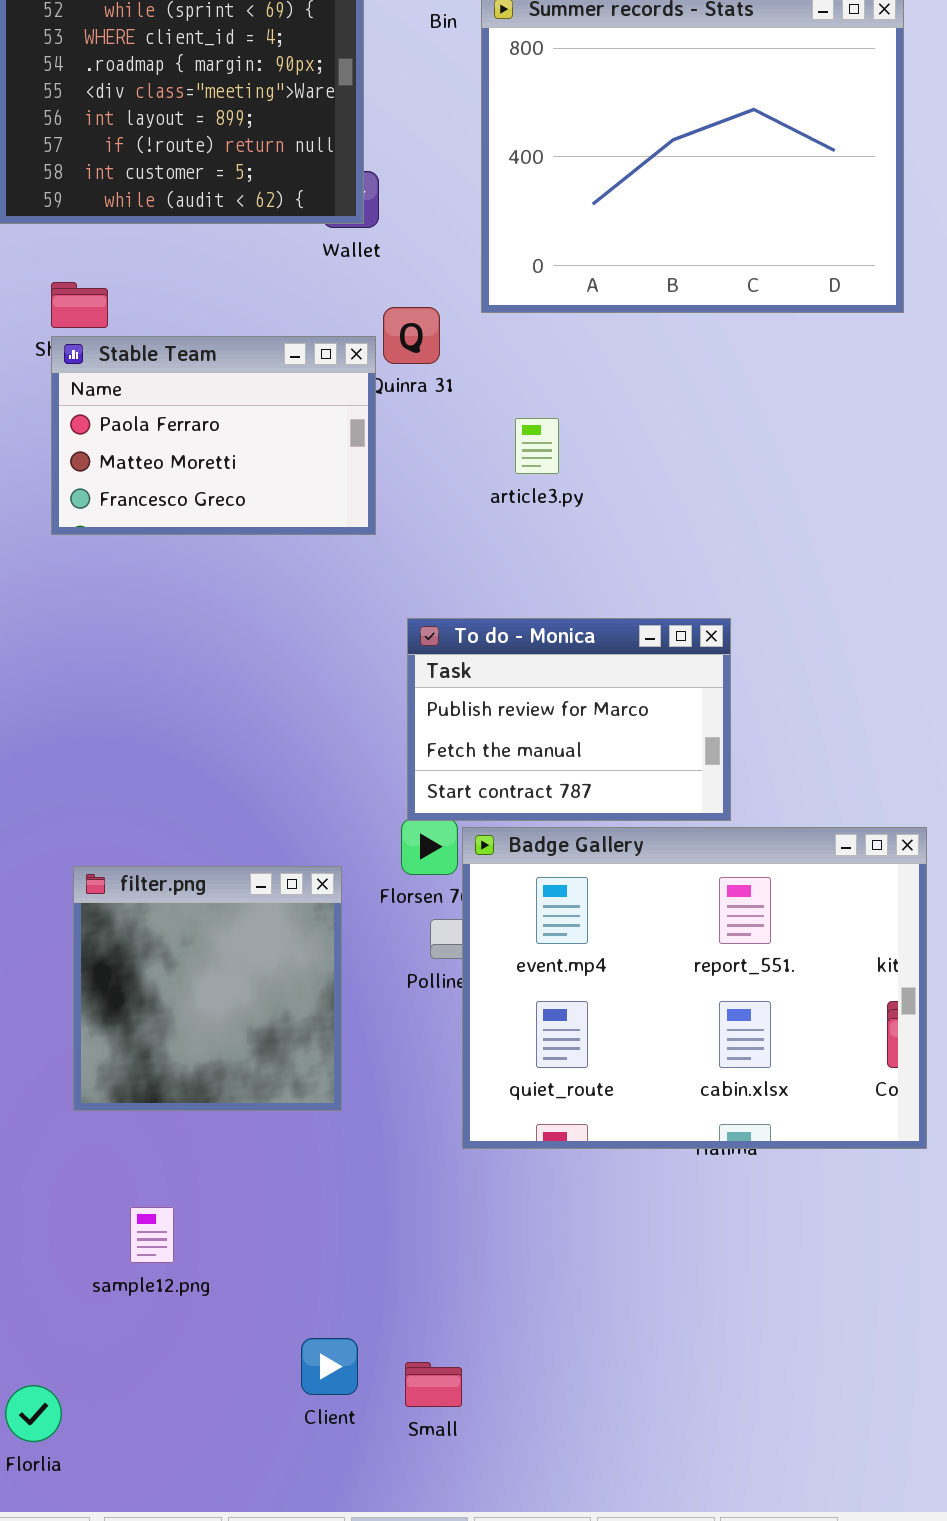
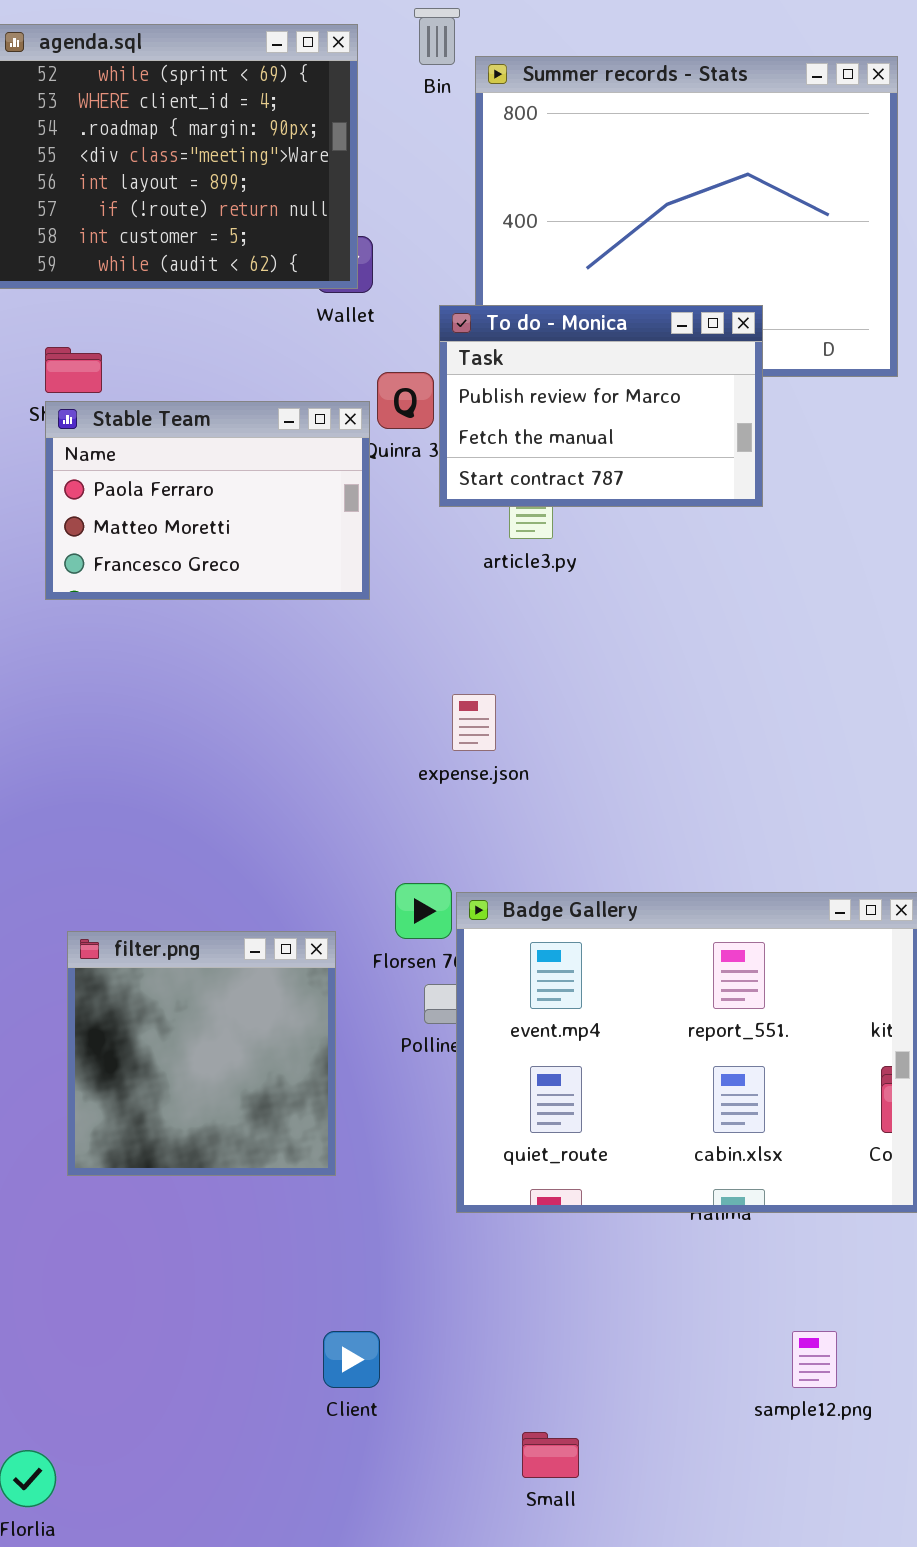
To do - Monica: [407,618,731,821] -> [439,305,763,507], moved
sample12.png: [130,1207,174,1263] -> [792,1331,837,1388], moved
Client: [301,1338,358,1395] -> [323,1331,380,1388], moved
Small: [405,1362,462,1407] -> [522,1432,579,1478], moved

